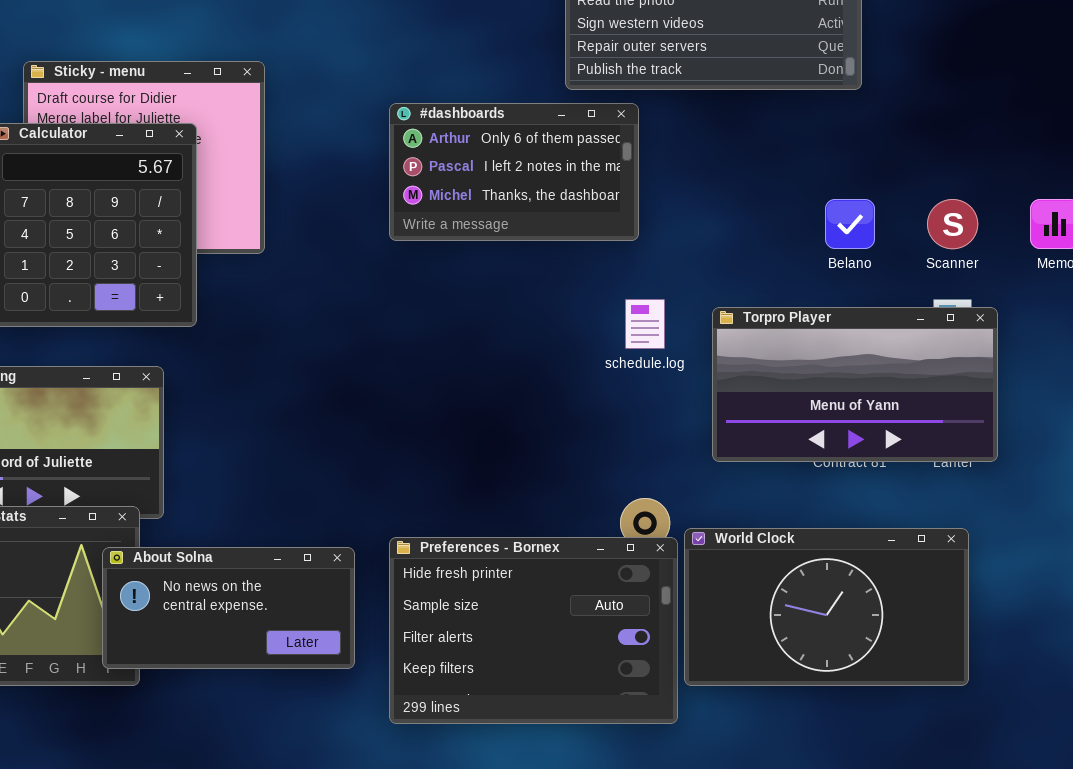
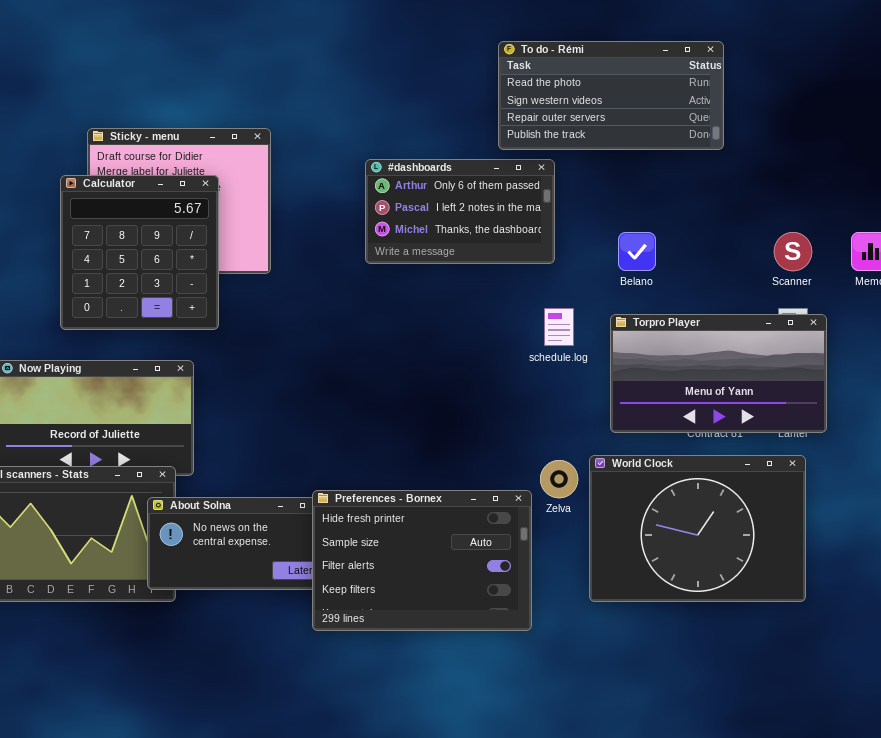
Belano: [825,199,875,249] -> [618,232,656,271], moved
World Clock: [684,528,969,686] -> [589,455,806,602], resized
Preferences - Bornex: [389,537,678,724] -> [312,490,532,631], moved

